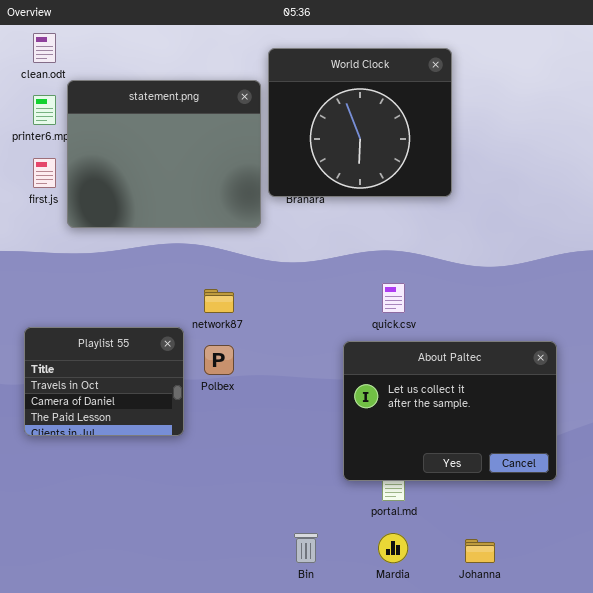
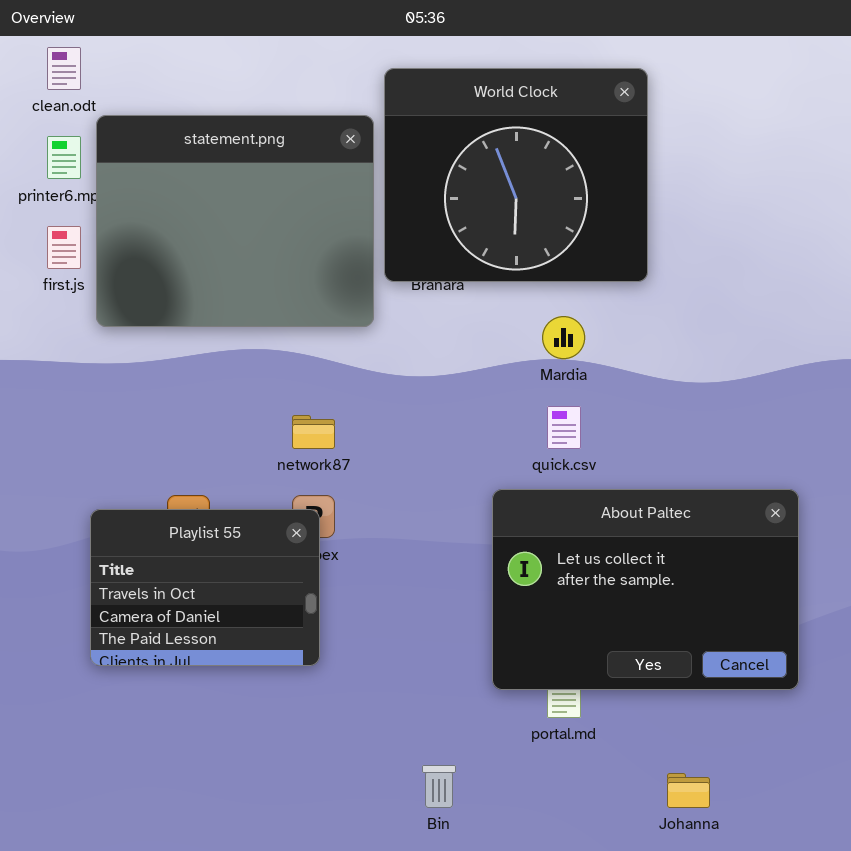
Playlist 55: [24,327,184,436] -> [90,509,320,666], moved
Mardia: [378,533,408,563] -> [542,316,585,359], moved

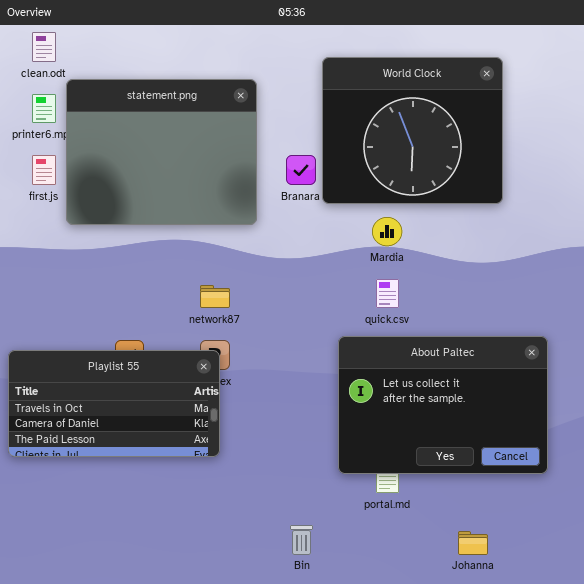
World Clock: [384,68,648,282] -> [322,57,503,204], moved
Playlist 55: [90,509,320,666] -> [8,350,220,457], resized

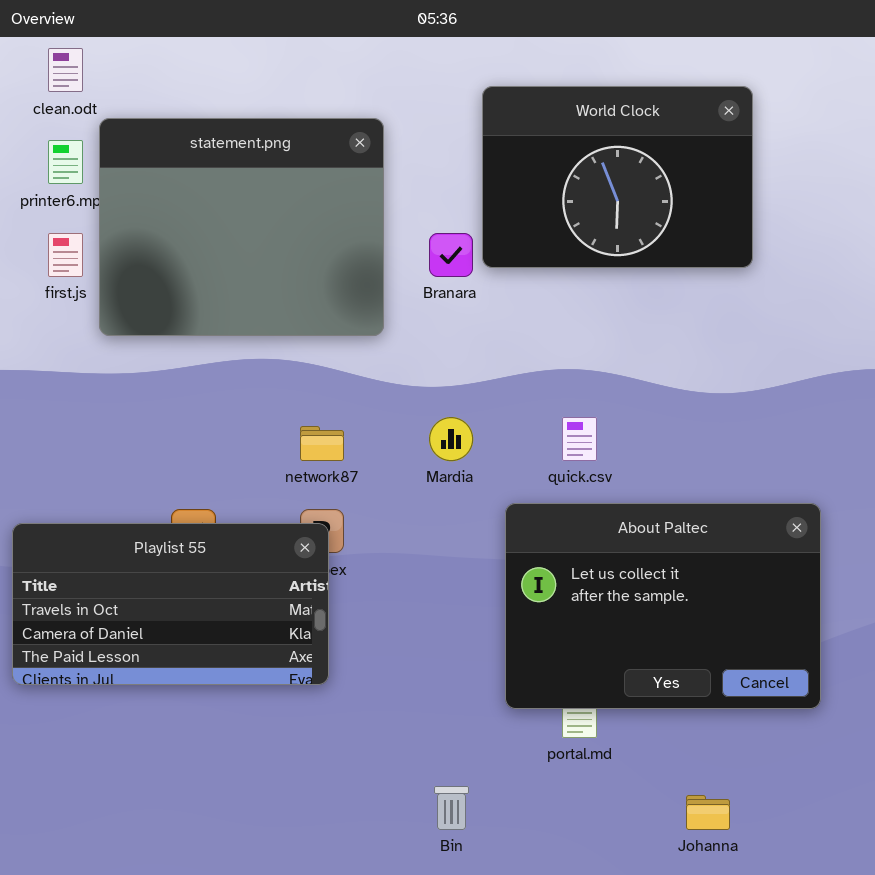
World Clock: [322,57,503,204] -> [482,86,753,268], resized
Mardia: [372,217,402,246] -> [429,417,473,461], moved

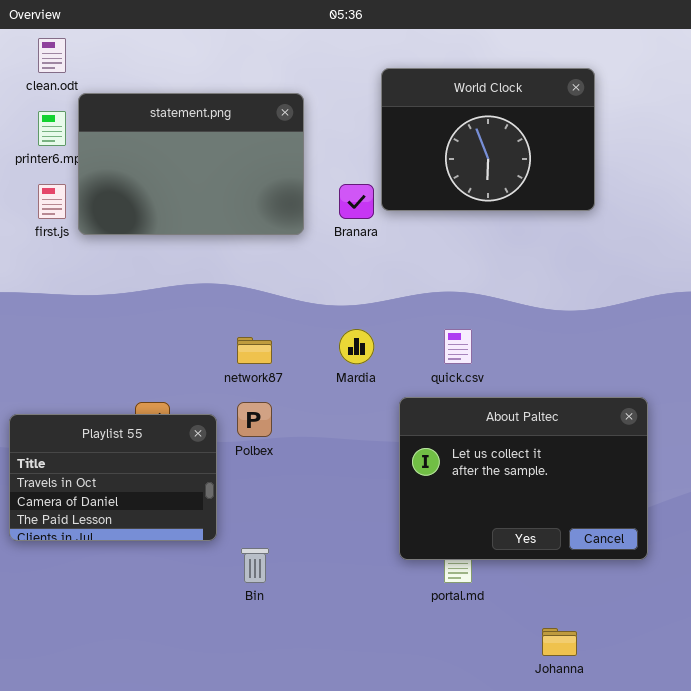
statement.png: [99,118,384,336] -> [78,93,304,235], resized
Playlist 55: [12,523,329,685] -> [9,414,217,541], resized
Bin: [434,786,469,830] -> [241,548,269,583], moved

